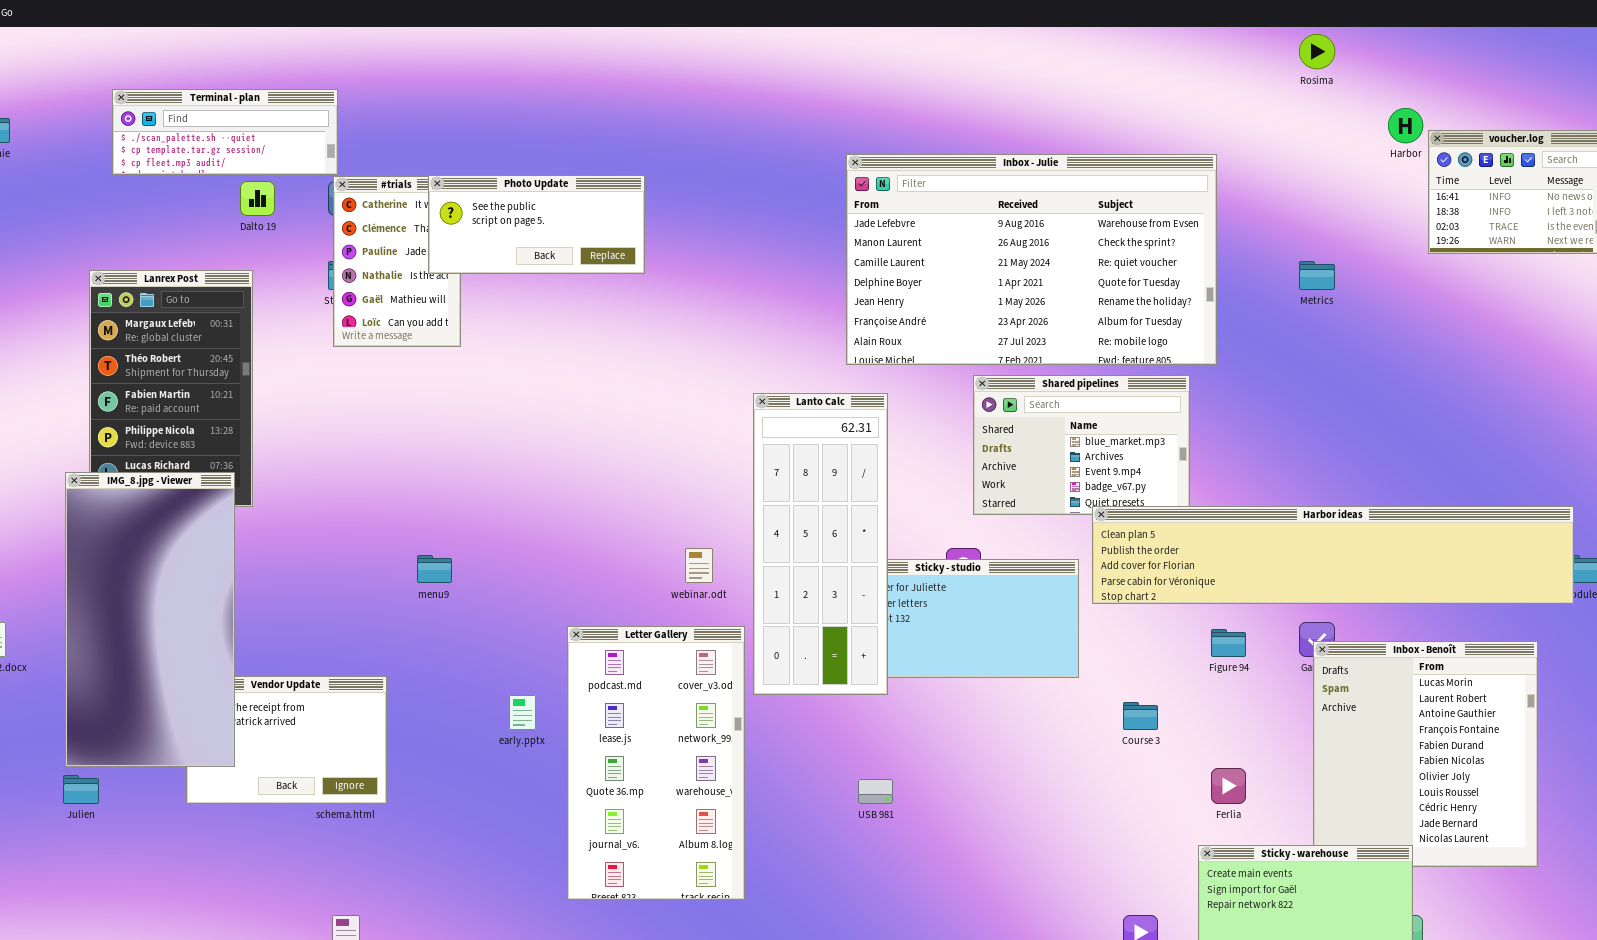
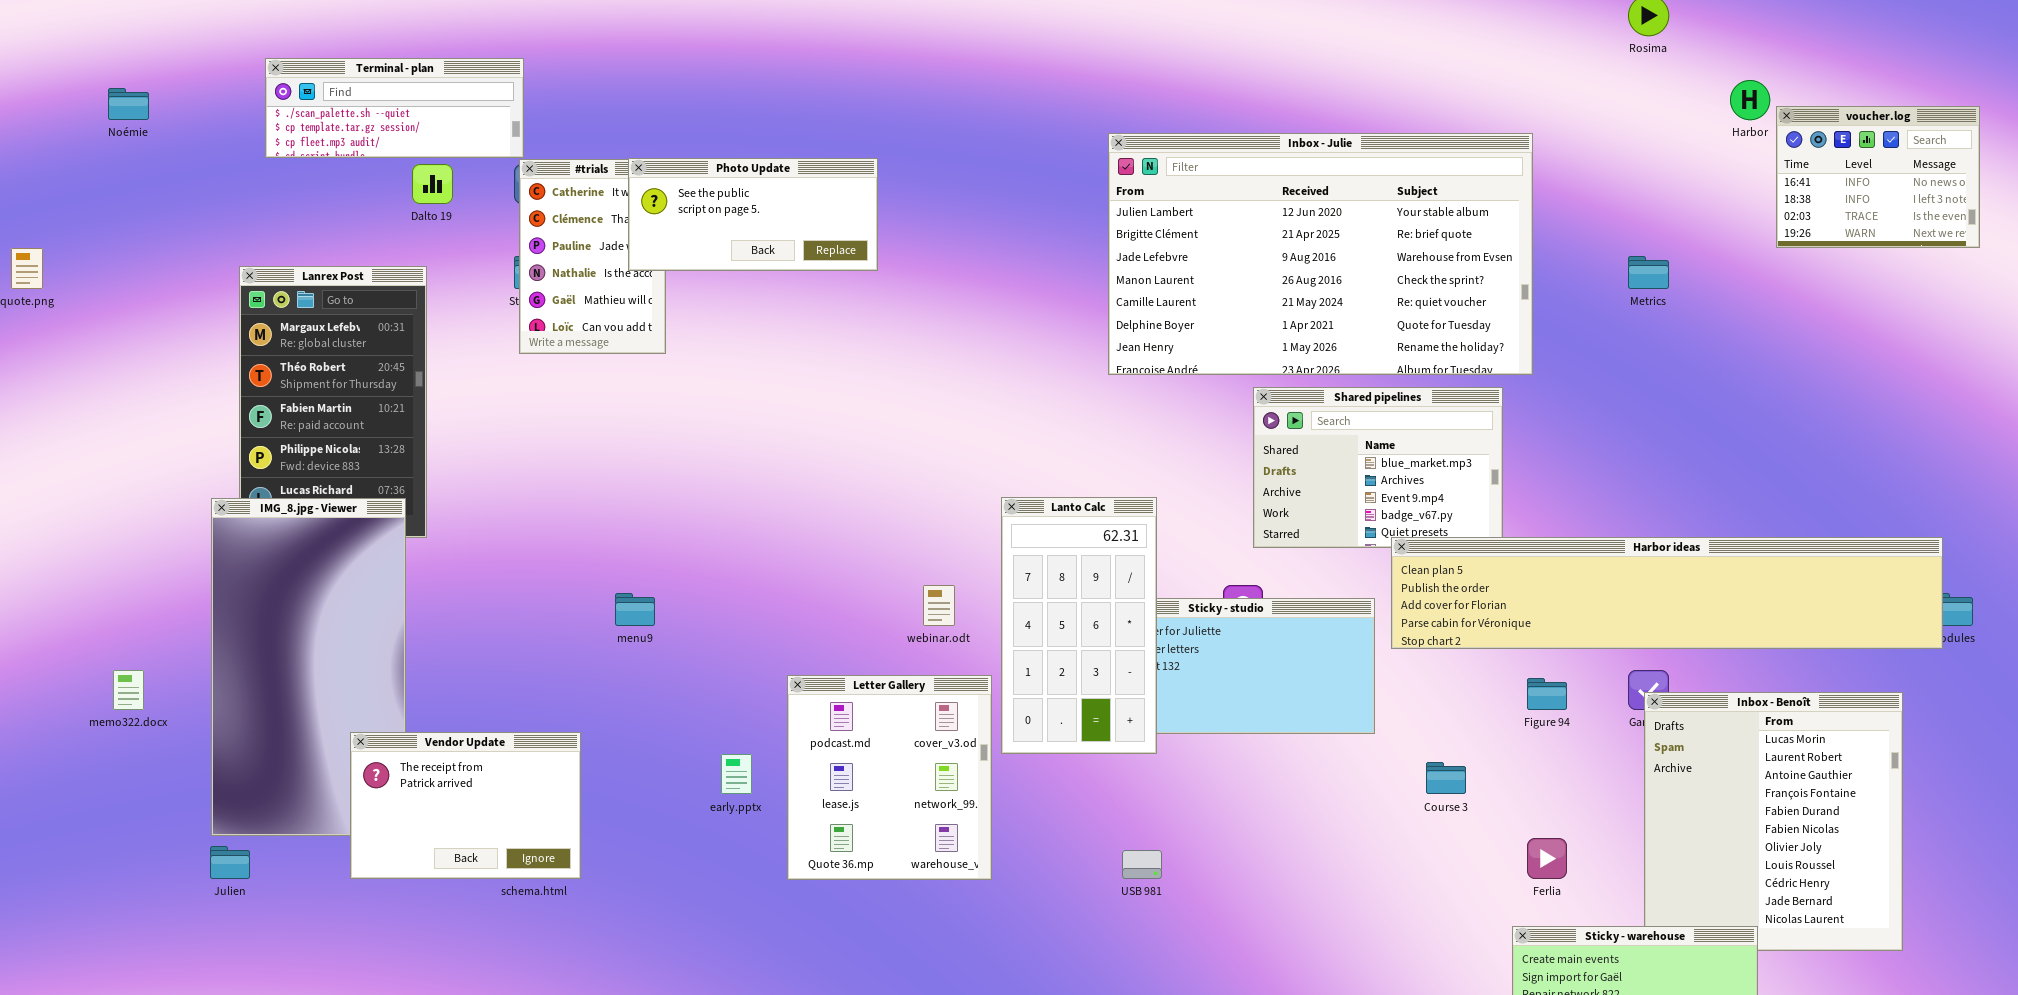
Inbox - Julie: [846,154,1217,365] -> [1108,133,1533,375], scrolled up 2 rows
Lanto Calc: [753,393,888,695] -> [1001,497,1157,754], resized
Letter Gallery: [567,626,745,900] -> [787,675,992,880], resized
Vendor Update: [186,676,387,804] -> [350,732,581,879], raised

